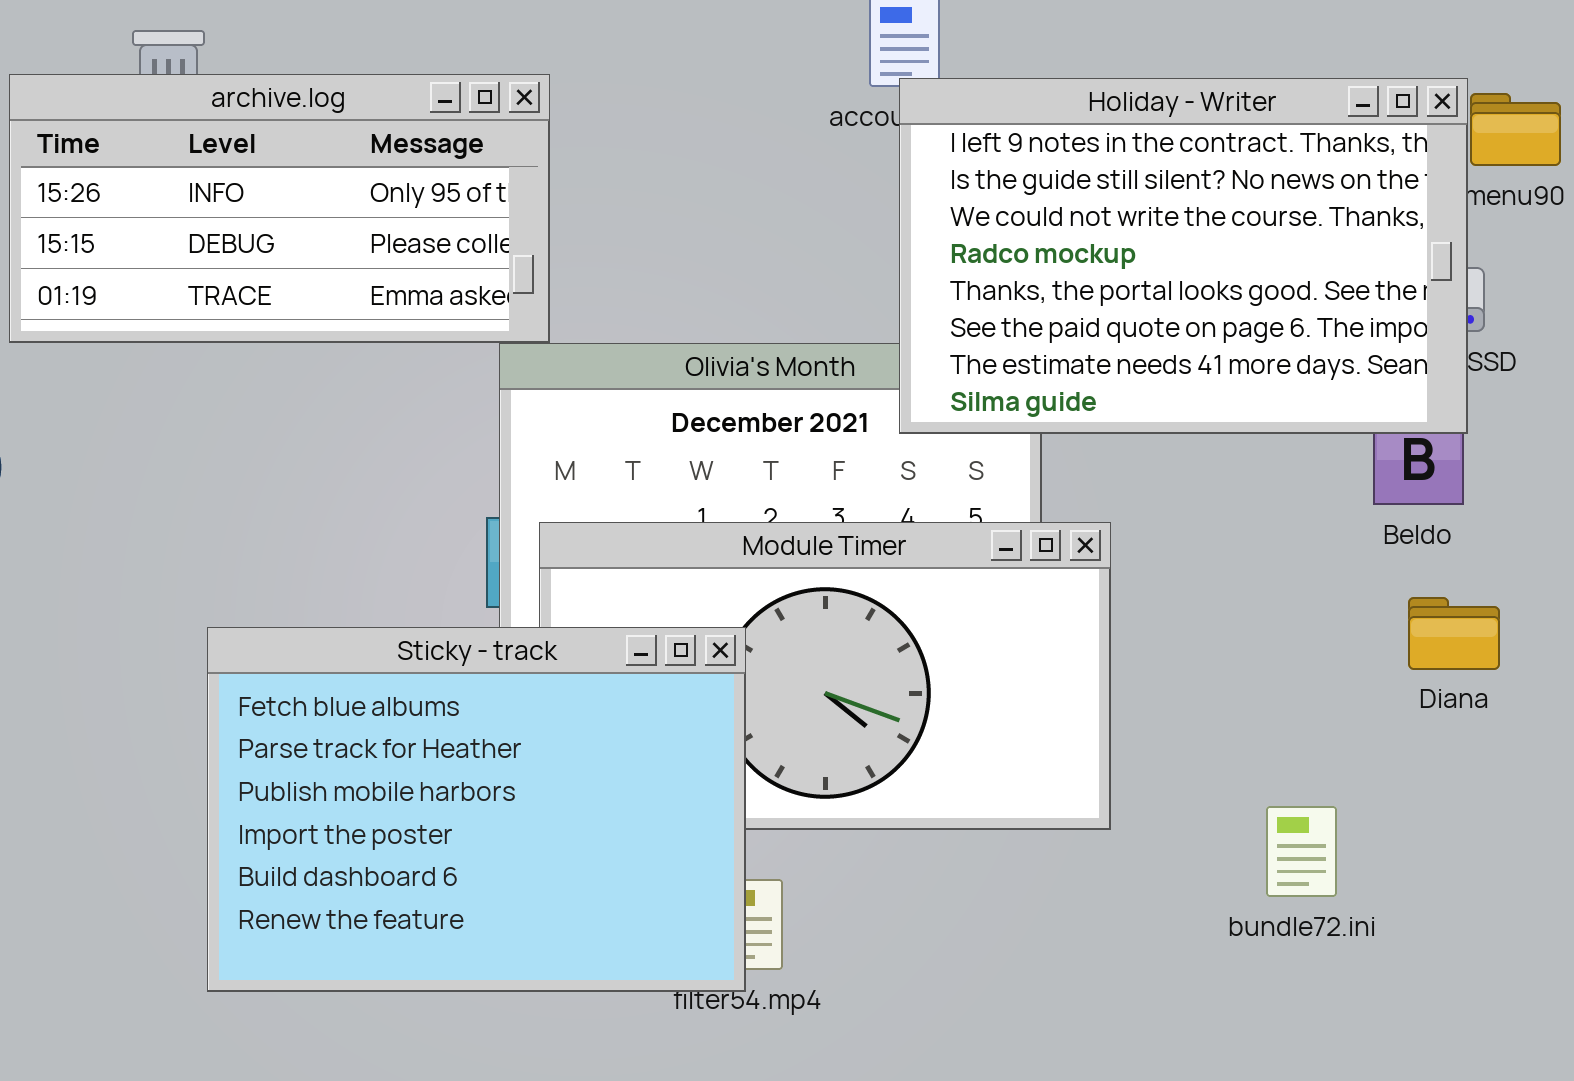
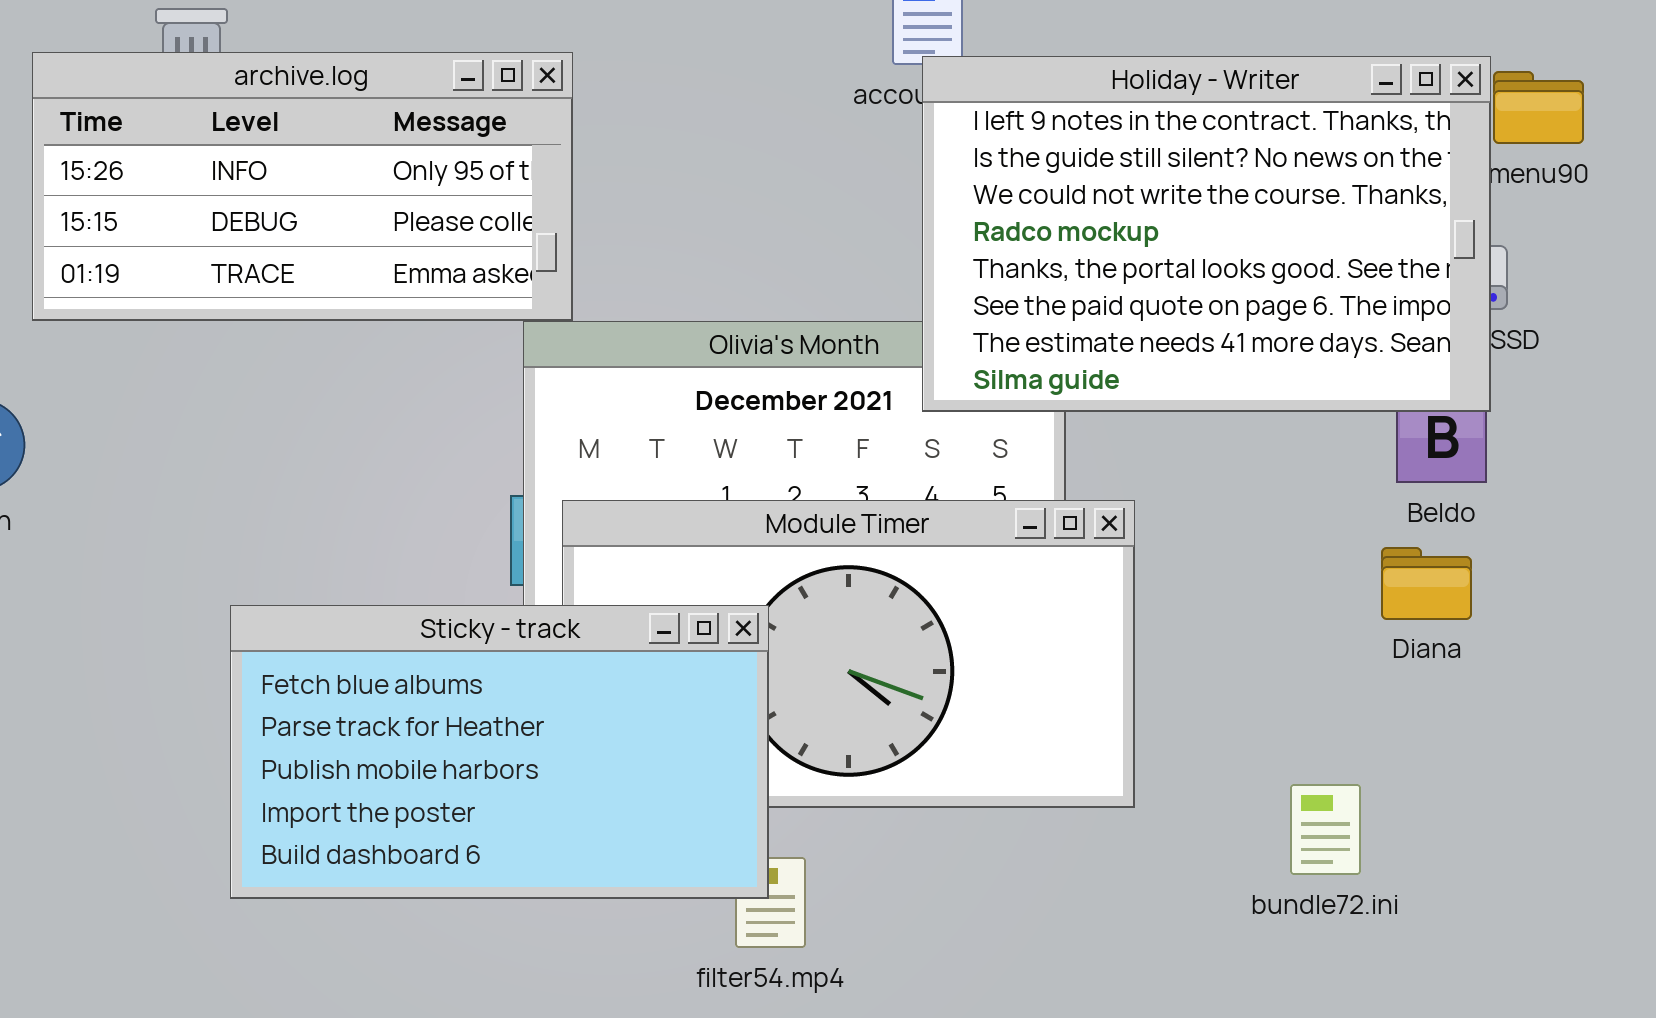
Diana: [1408,597,1500,670] -> [1381,547,1472,620], moved
Sticky - track: [207,627,746,992] -> [230,605,769,899], resized

